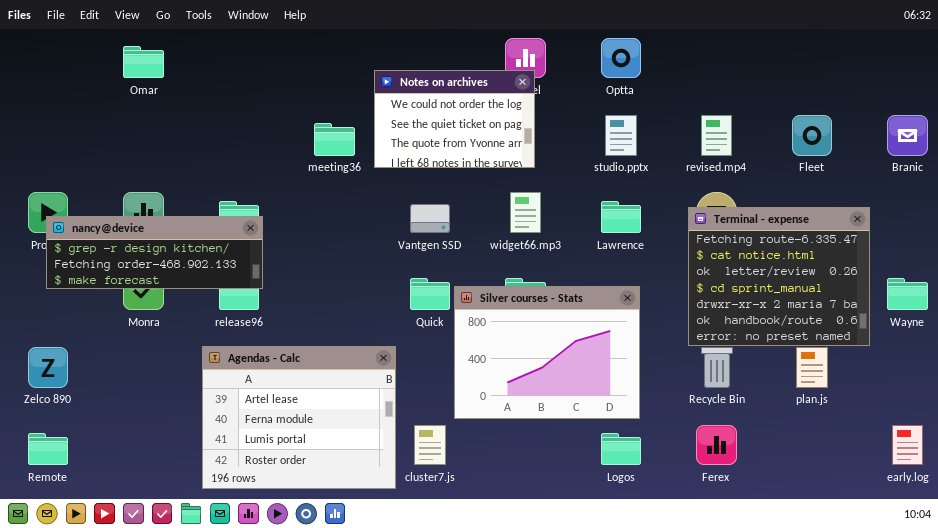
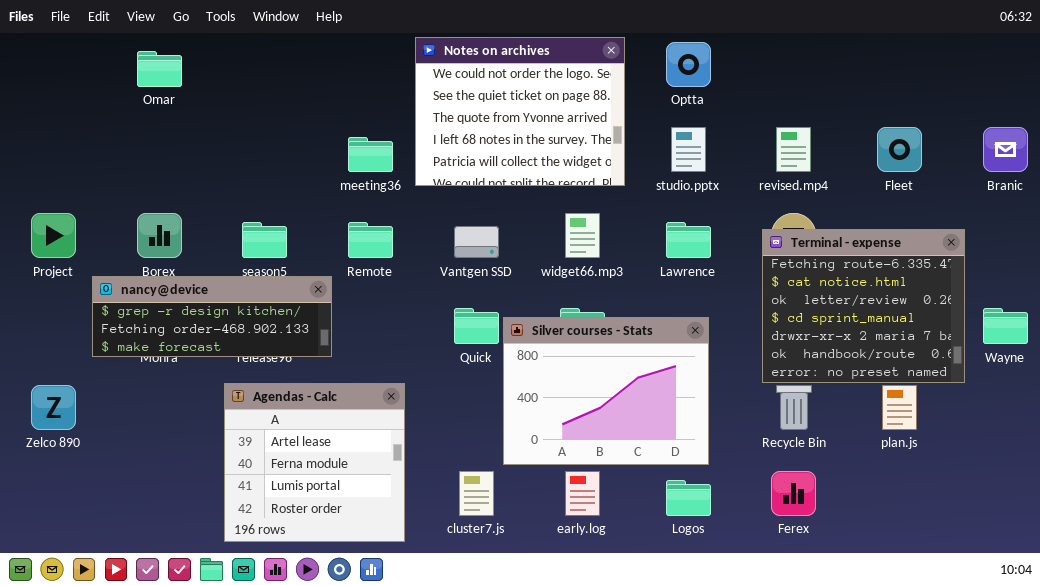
Notes on archives: [374,70,535,168] -> [415,37,625,186], resized
nancy@device: [46,216,263,289] -> [92,276,332,357], moved
Agendas - Calc: [202,346,396,489] -> [224,383,405,542], resized
early.log: [892,425,923,465] -> [565,471,600,516], moved
Remote: [28,433,68,465] -> [348,222,393,258], moved

